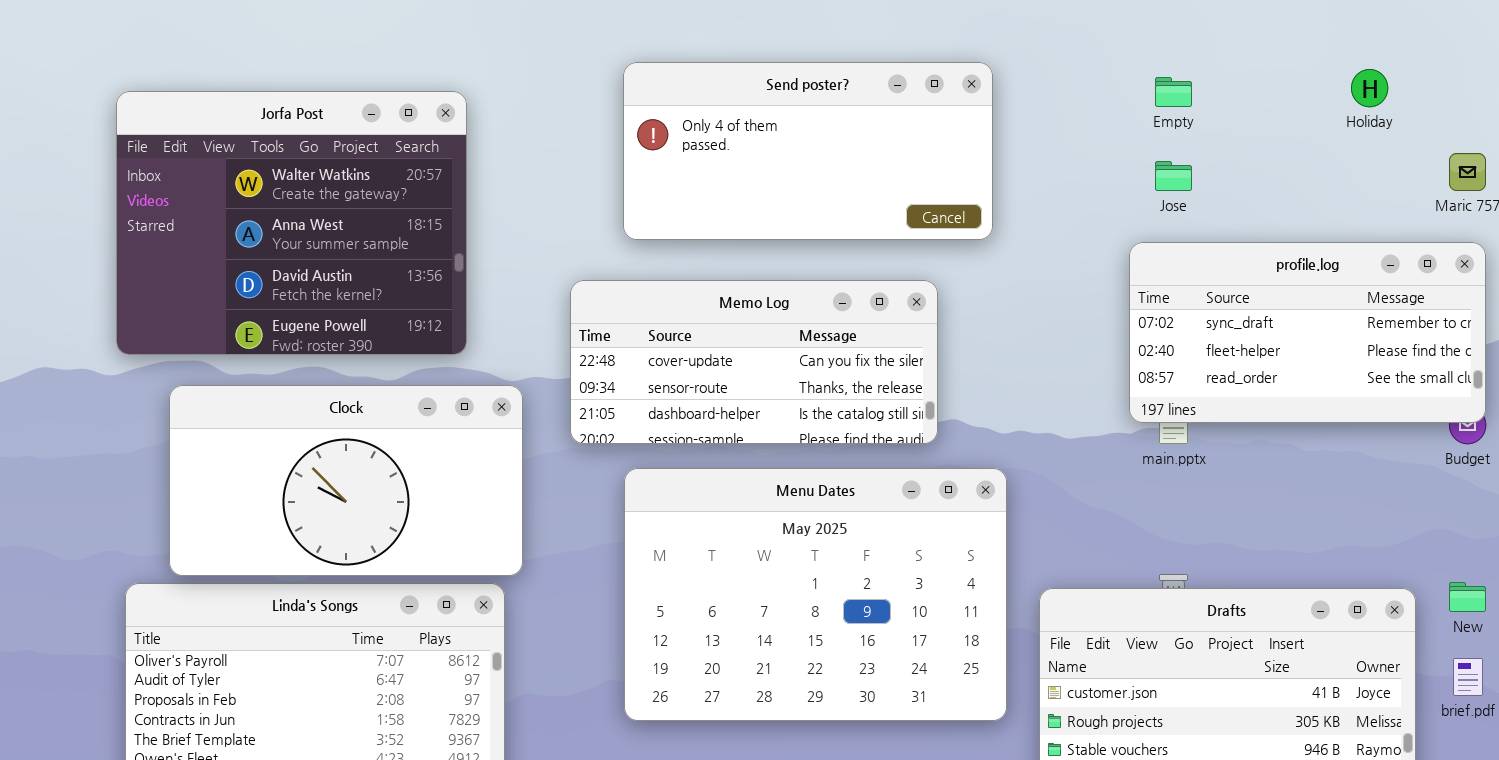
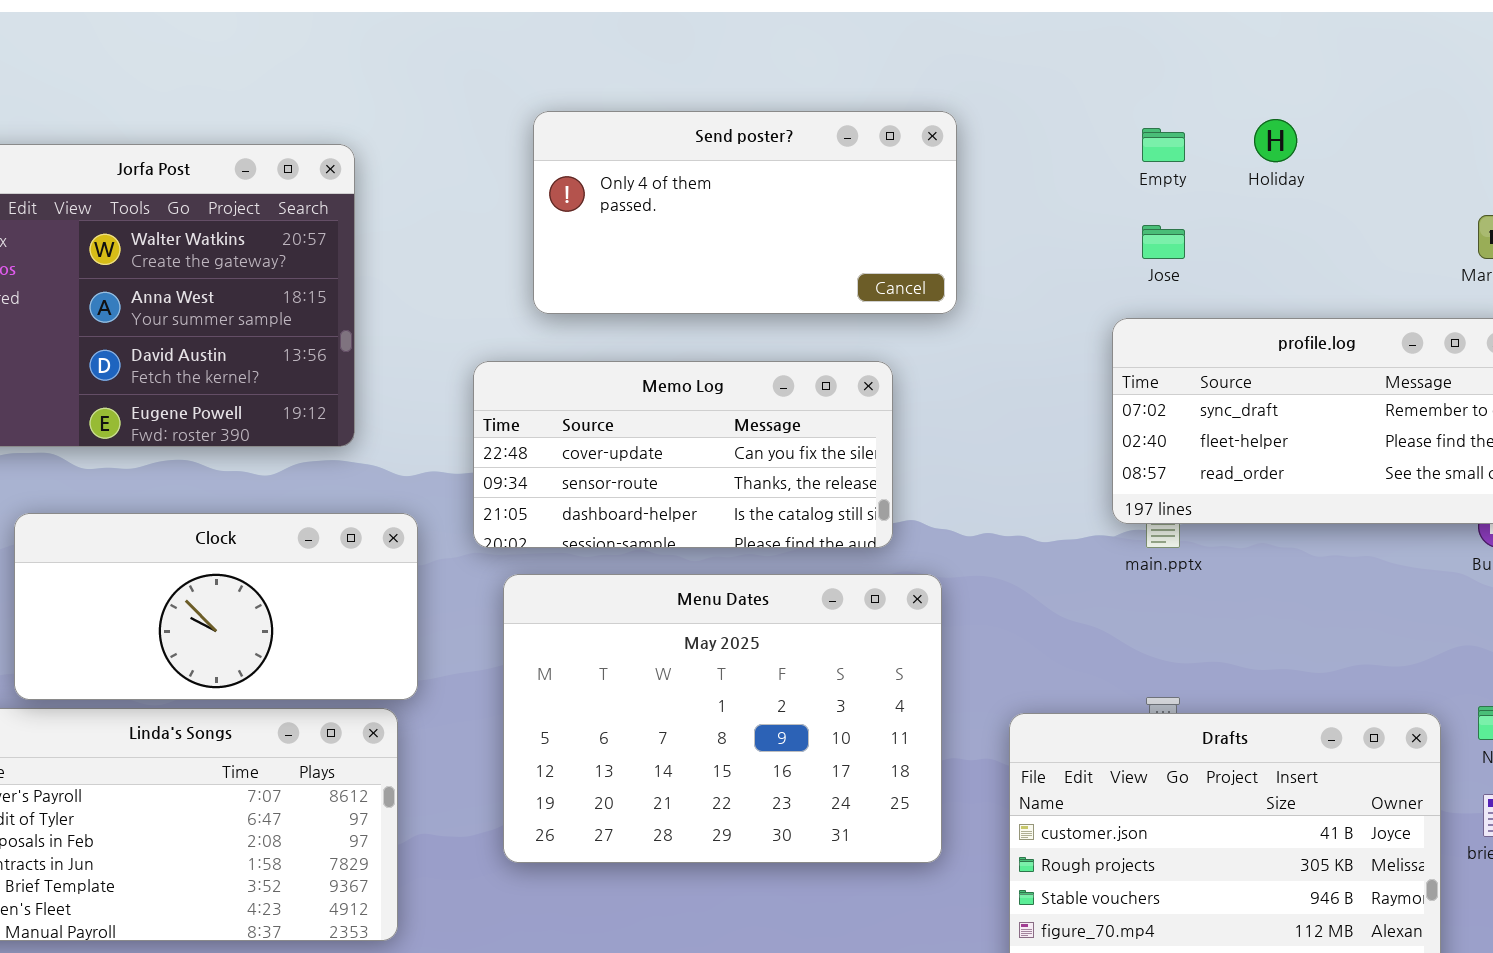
Holiday: [1351,69,1388,107] -> [1254,119,1297,162], moved
Clock: [169,385,523,576] -> [14,513,418,700], resized
Menu Dates: [624,468,1007,721] -> [503,574,942,863], moved

